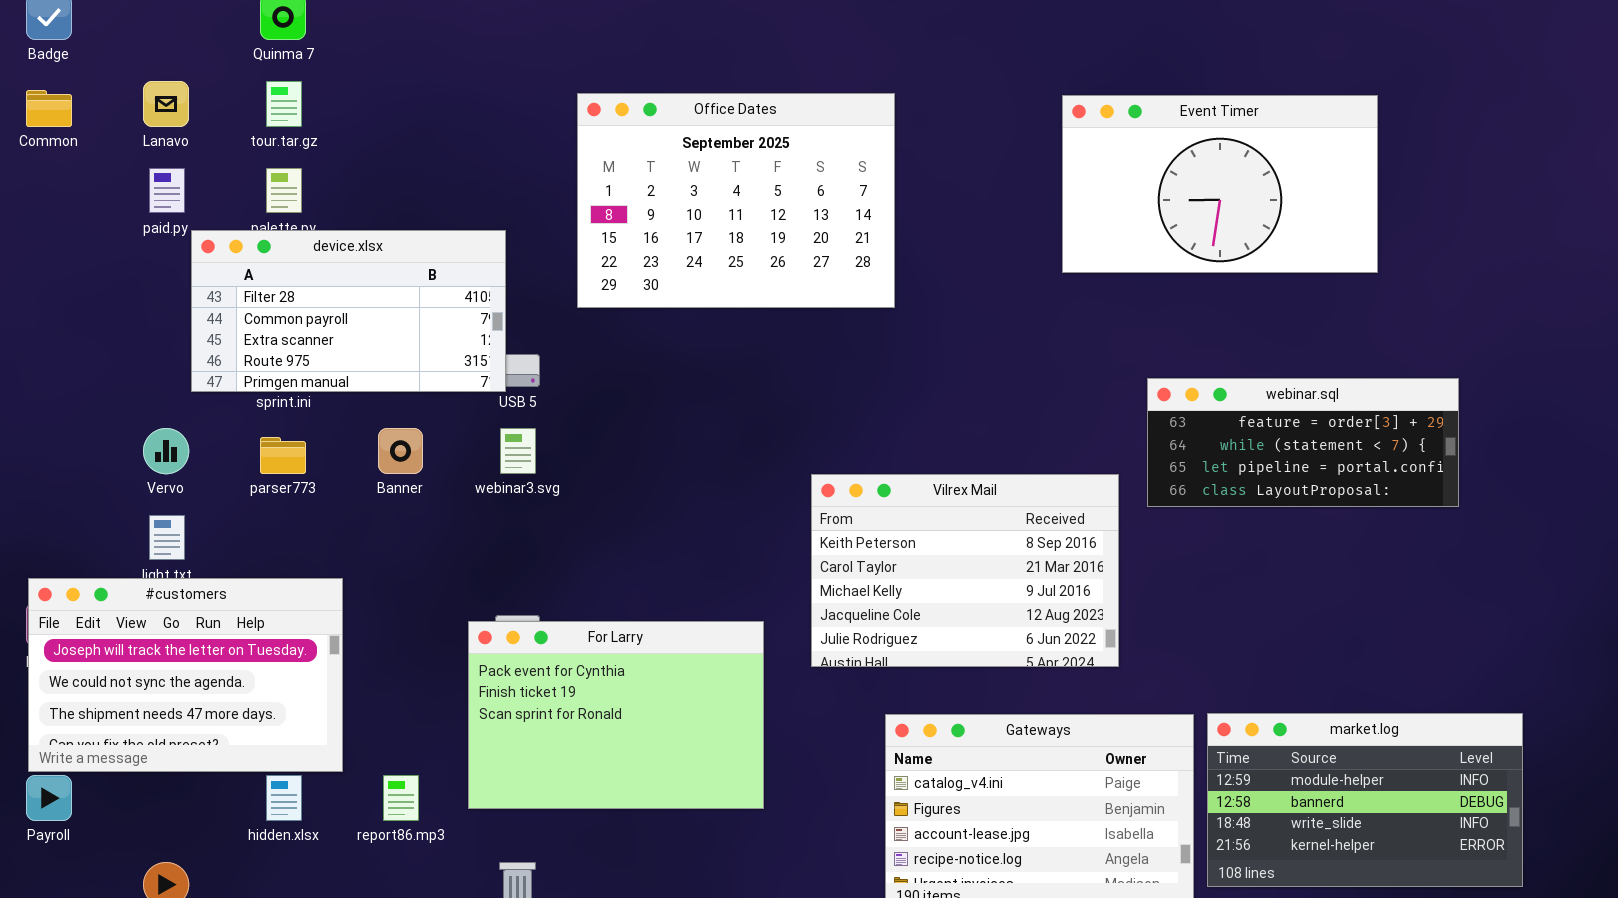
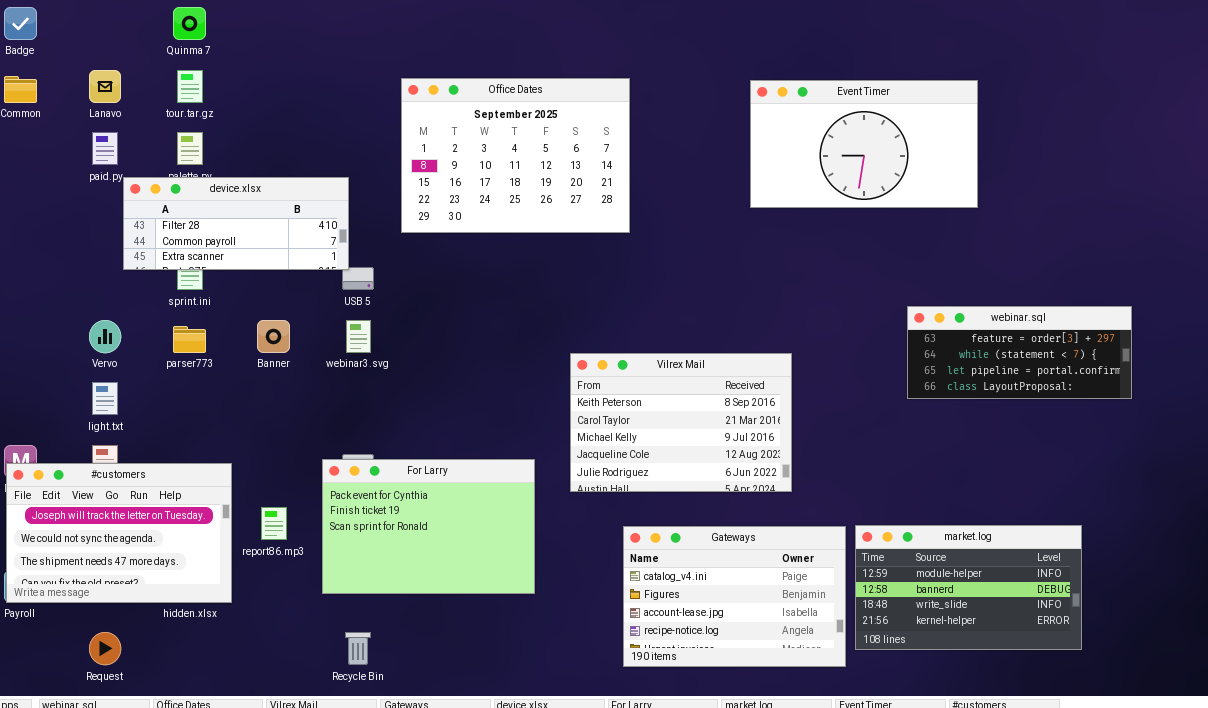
device.xlsx: [191,230,506,392] -> [123,177,349,270], resized
webinar.sql: [1147,378,1459,507] -> [907,306,1132,399], moved
#customers: [28,578,343,772] -> [6,463,232,603], moved
report86.mp3: [383,775,419,821] -> [261,507,287,540], moved

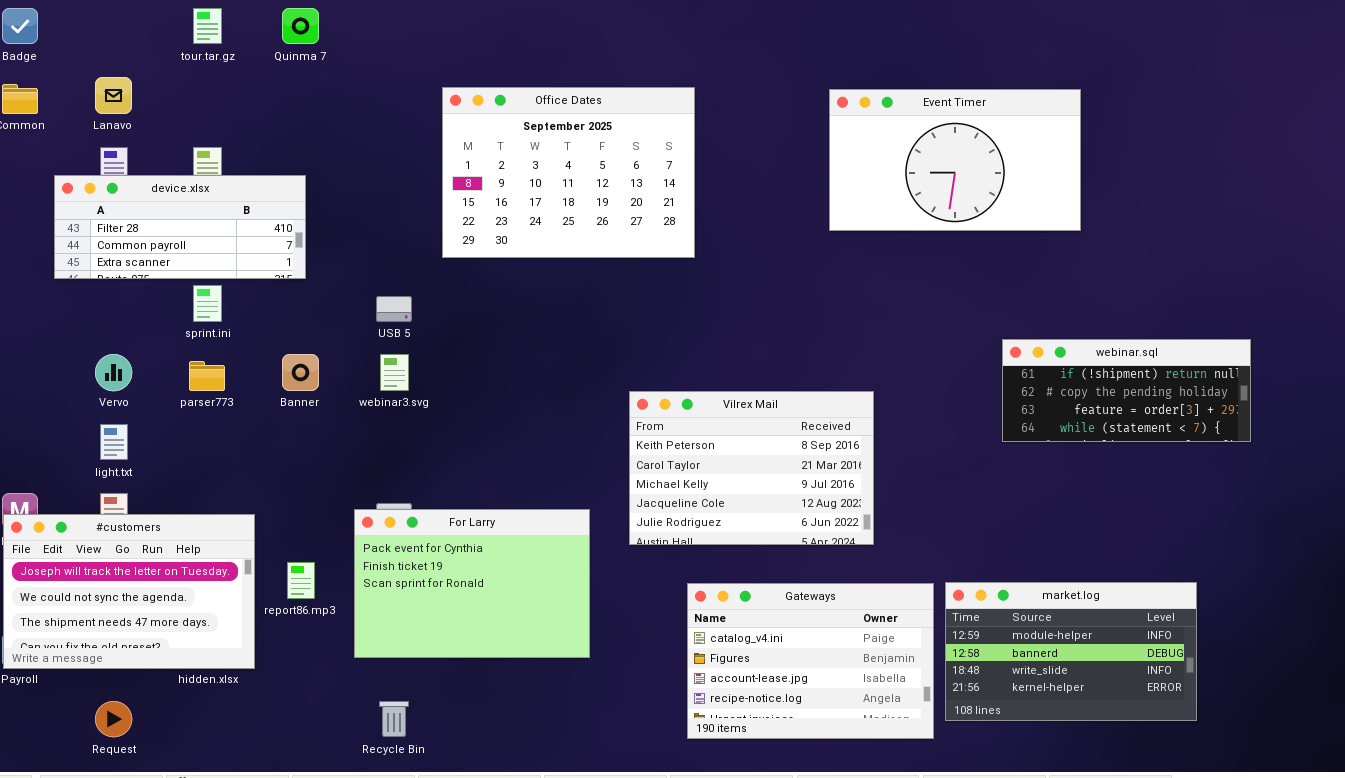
Quinma 7: [173,7,206,40] -> [282,8,319,44], moved
tour.tar.gz: [177,70,203,103] -> [193,8,222,44], moved
device.xlsx: [123,177,349,270] -> [54,175,306,279], moved
webinar.sql: [907,306,1132,399] -> [1002,339,1251,442], scrolled up 2 rows

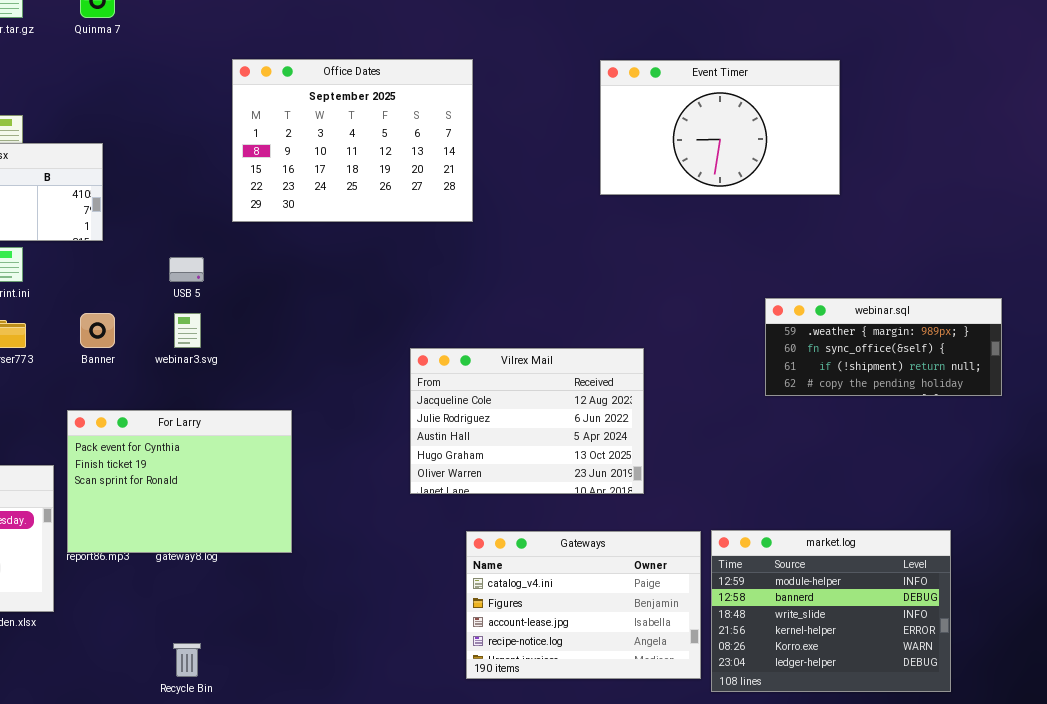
webinar.sql: [1002,339,1251,442] -> [765,298,1002,396], scrolled up 2 rows
Vilrex Mail: [629,391,874,545] -> [410,348,644,494], scrolled down 3 rows
For Larry: [354,509,590,658] -> [67,410,292,553], moved
market.log: [945,582,1197,721] -> [711,530,951,692], resized

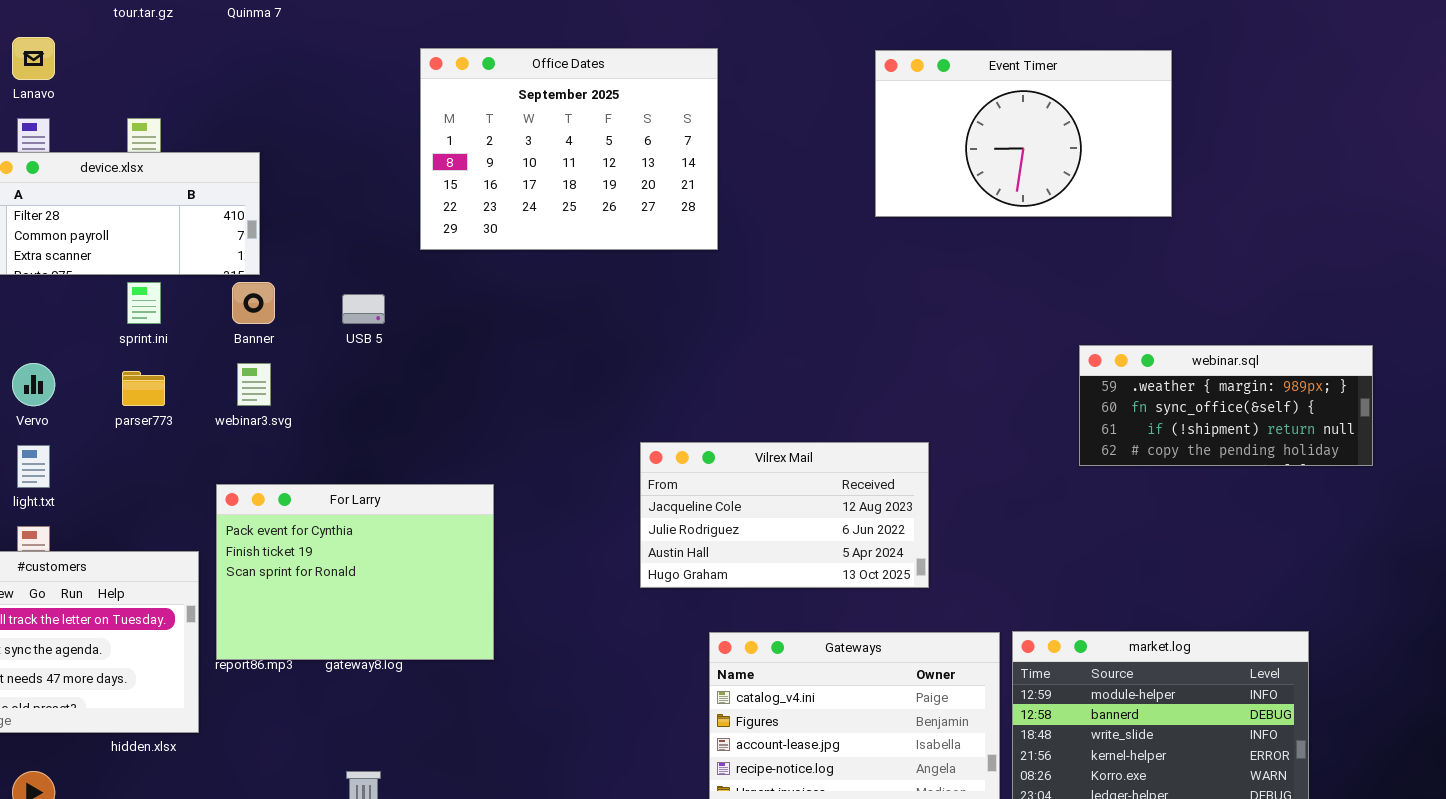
Banner: [80,313,115,348] -> [232,282,275,324], moved
webinar3.svg: [174,313,201,348] -> [237,363,271,406], moved
Vilrex Mail: [410,348,644,494] -> [640,442,929,588], resized

